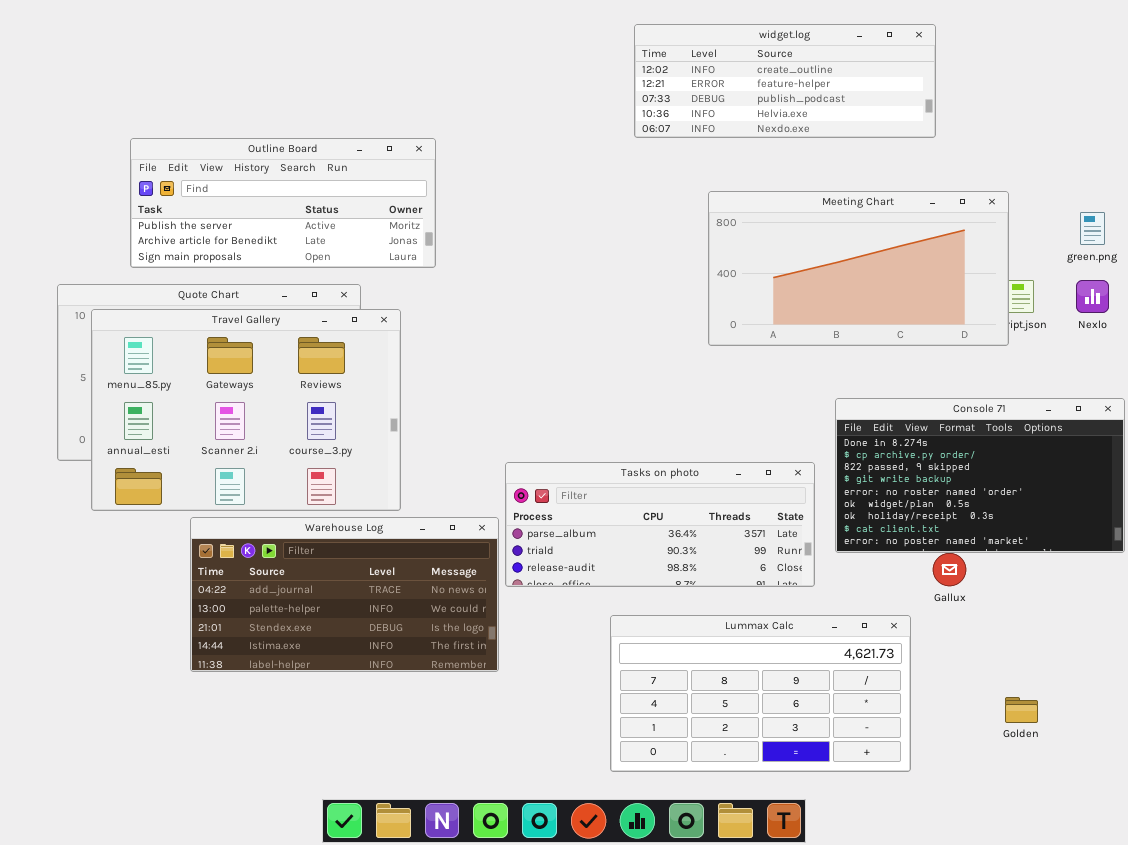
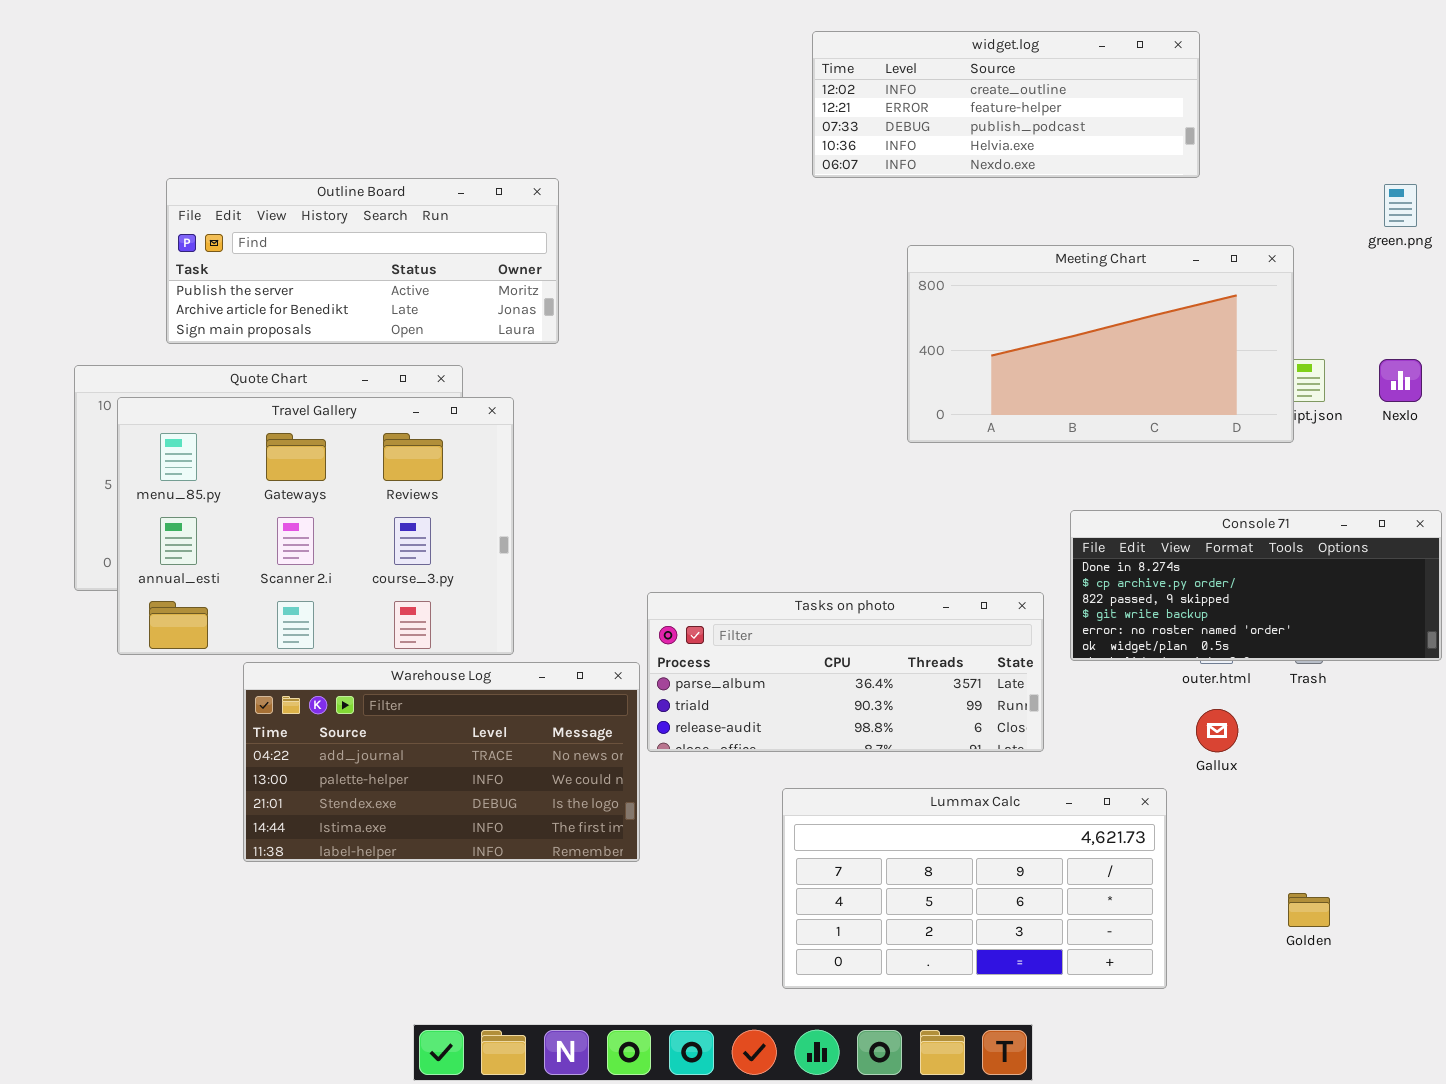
green.png: [1080,212,1105,245] -> [1384,184,1417,227], moved
Console 71: [835,398,1125,553] -> [1070,510,1442,661], resized

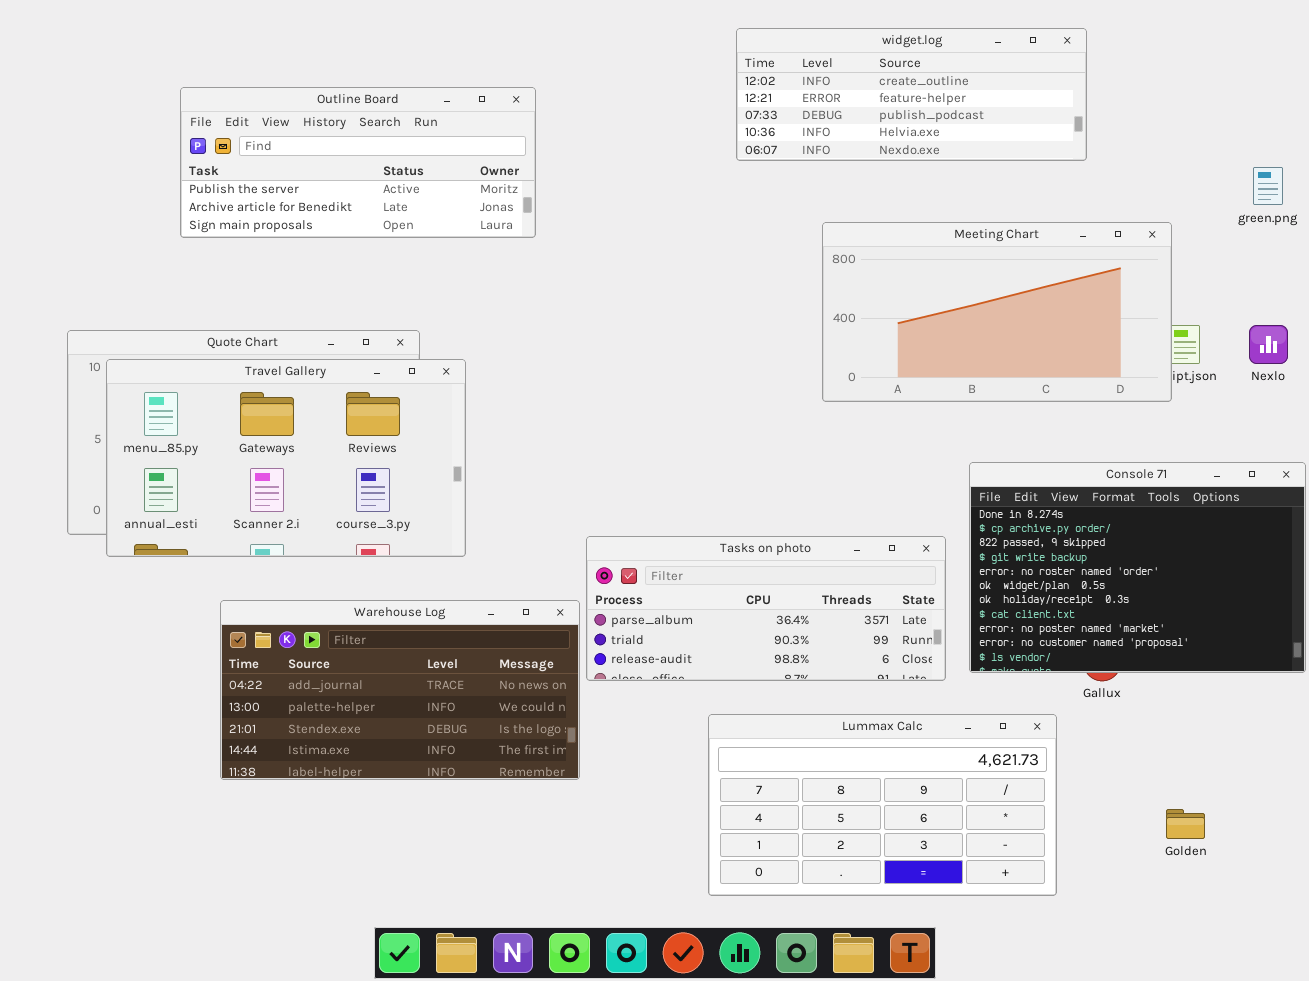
Outline Board: [166,178,559,344] -> [180,87,536,238], moved
Travel Gallery: [117,397,514,655] -> [106,359,466,557], resized
Console 71: [1070,510,1442,661] -> [969,462,1306,673], resized

